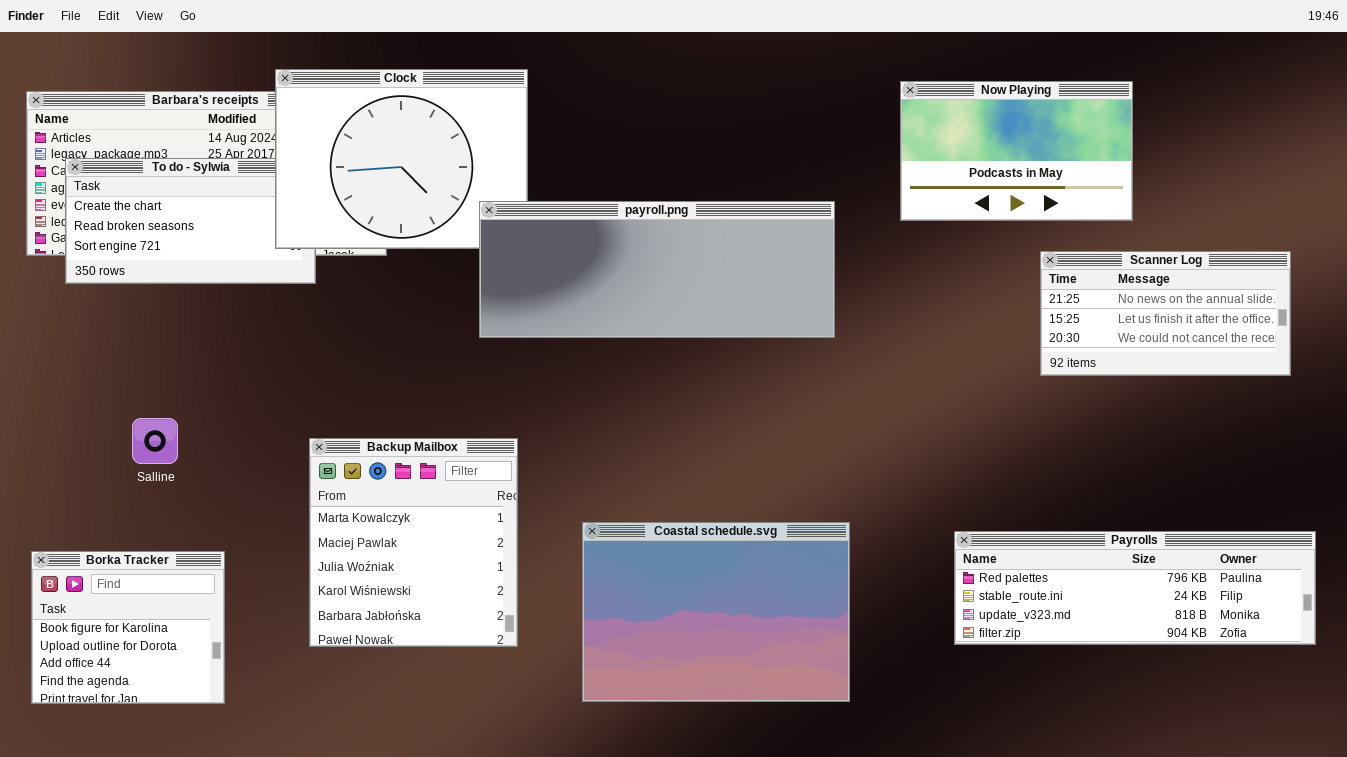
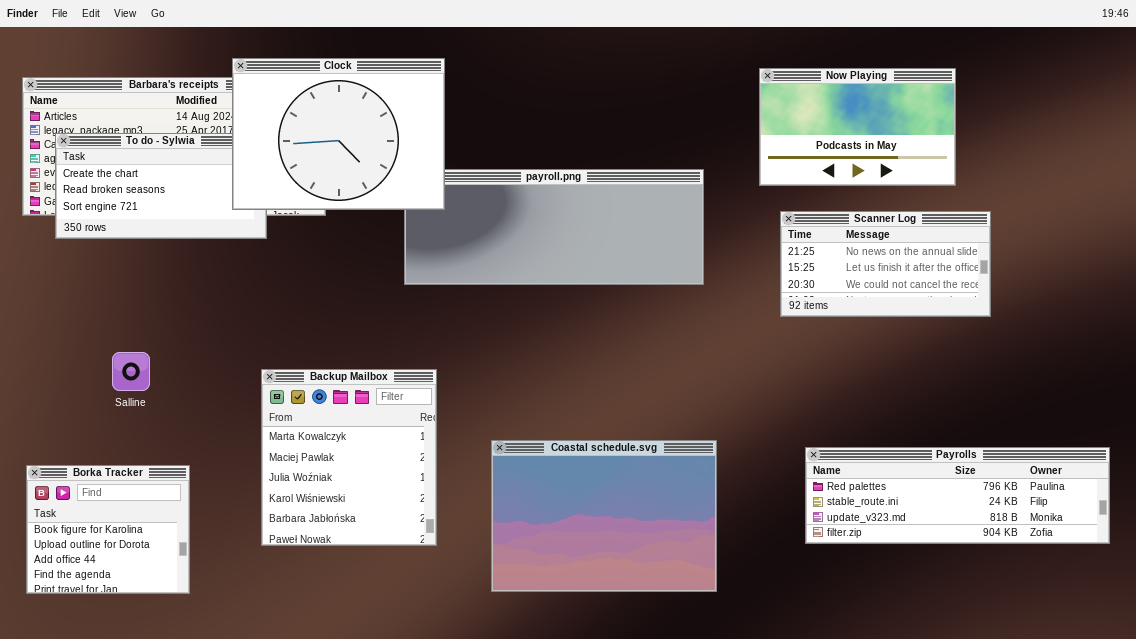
Clock: [275,69,528,249] -> [232,58,445,210], raised
Scanner Log: [1040,251,1291,376] -> [780,211,991,317], moved

